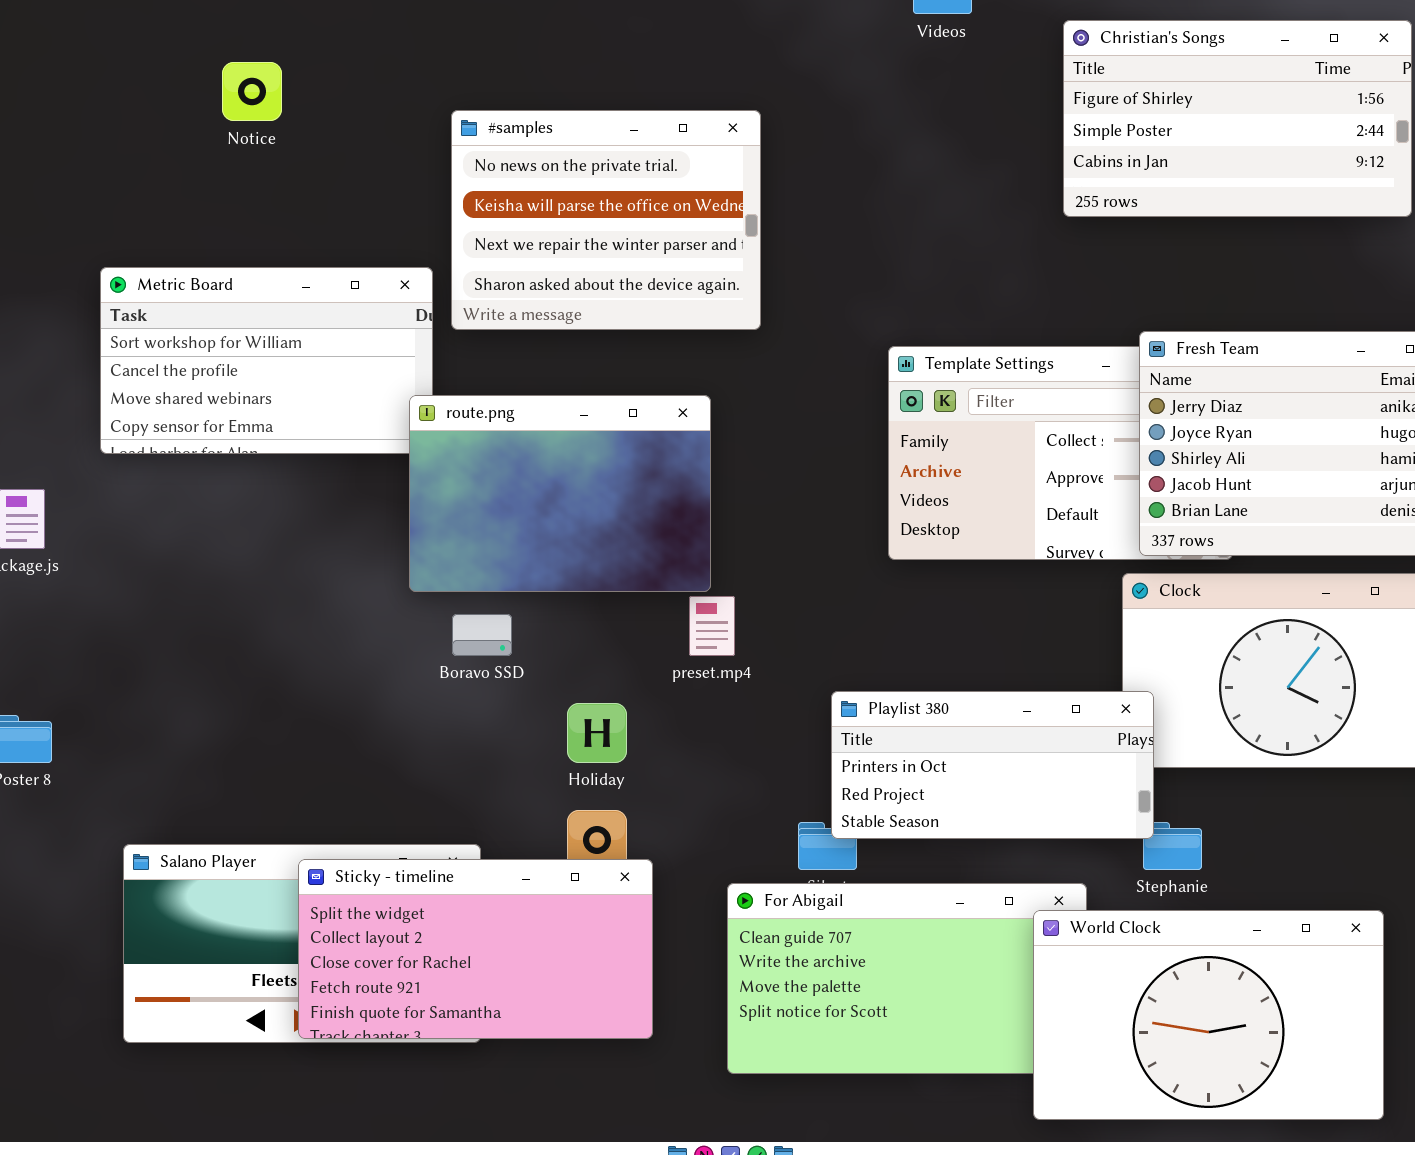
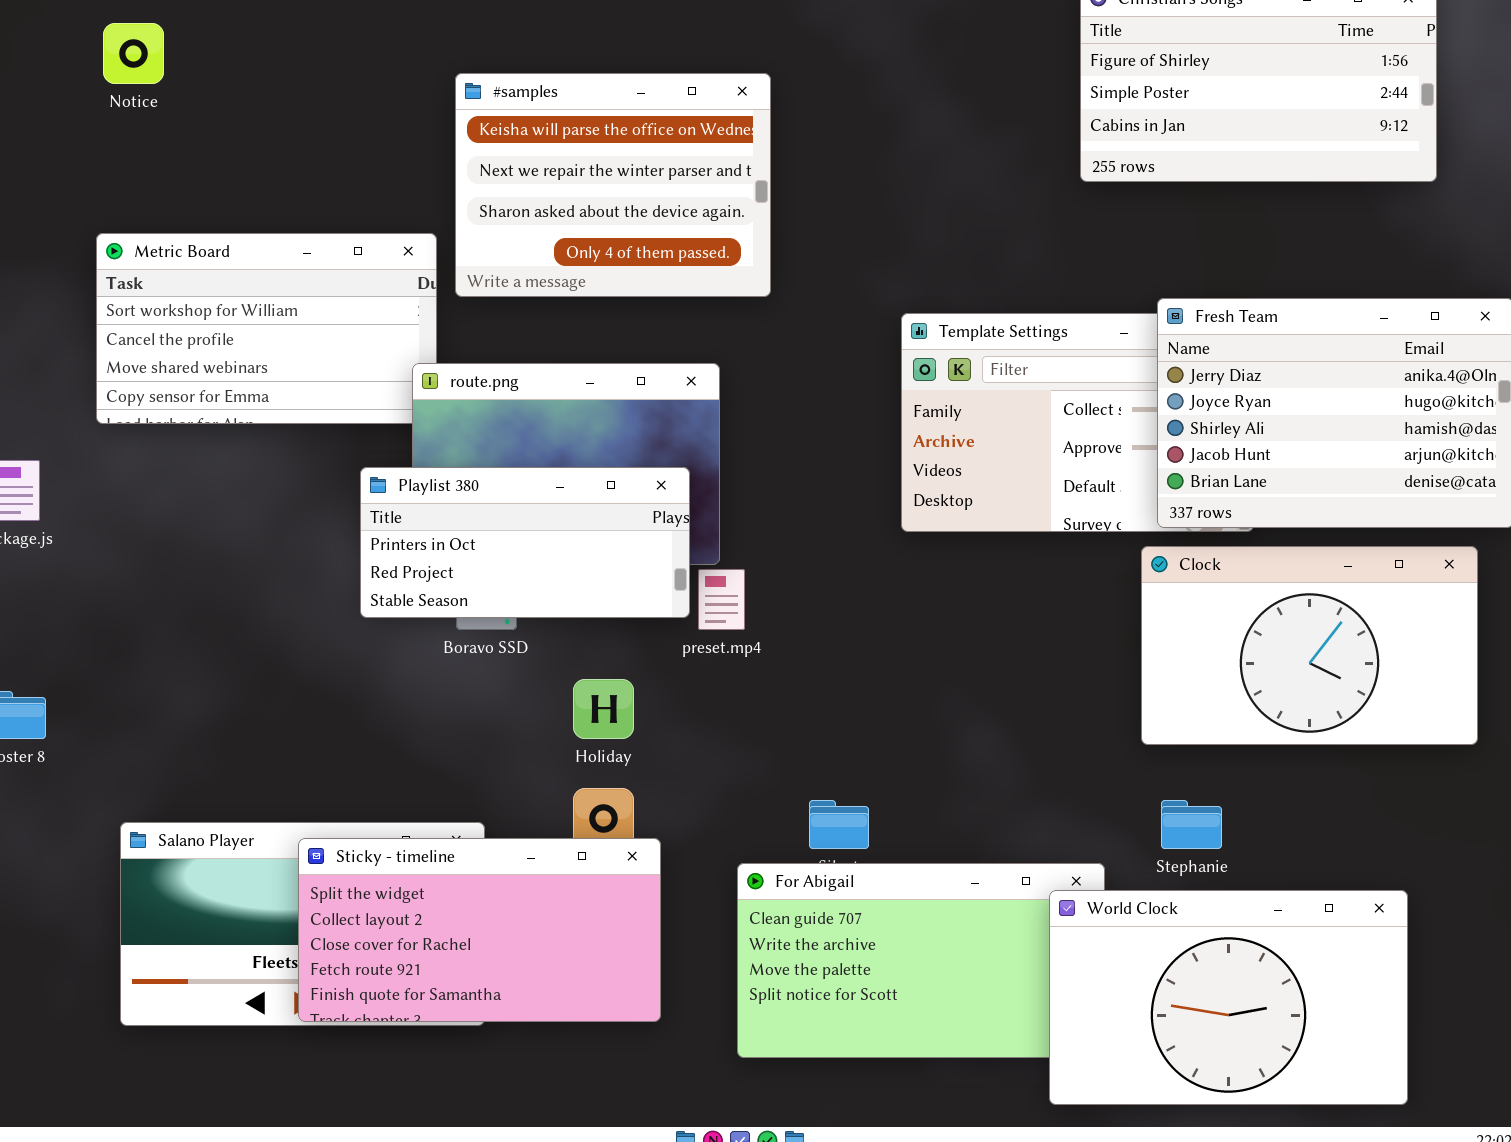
Notice: [222,62,282,121] -> [103,23,164,84], moved
#samples: [451,110,761,330] -> [455,73,771,297], scrolled down 1 row
Playlist 380: [831,691,1154,839] -> [360,467,690,618], moved

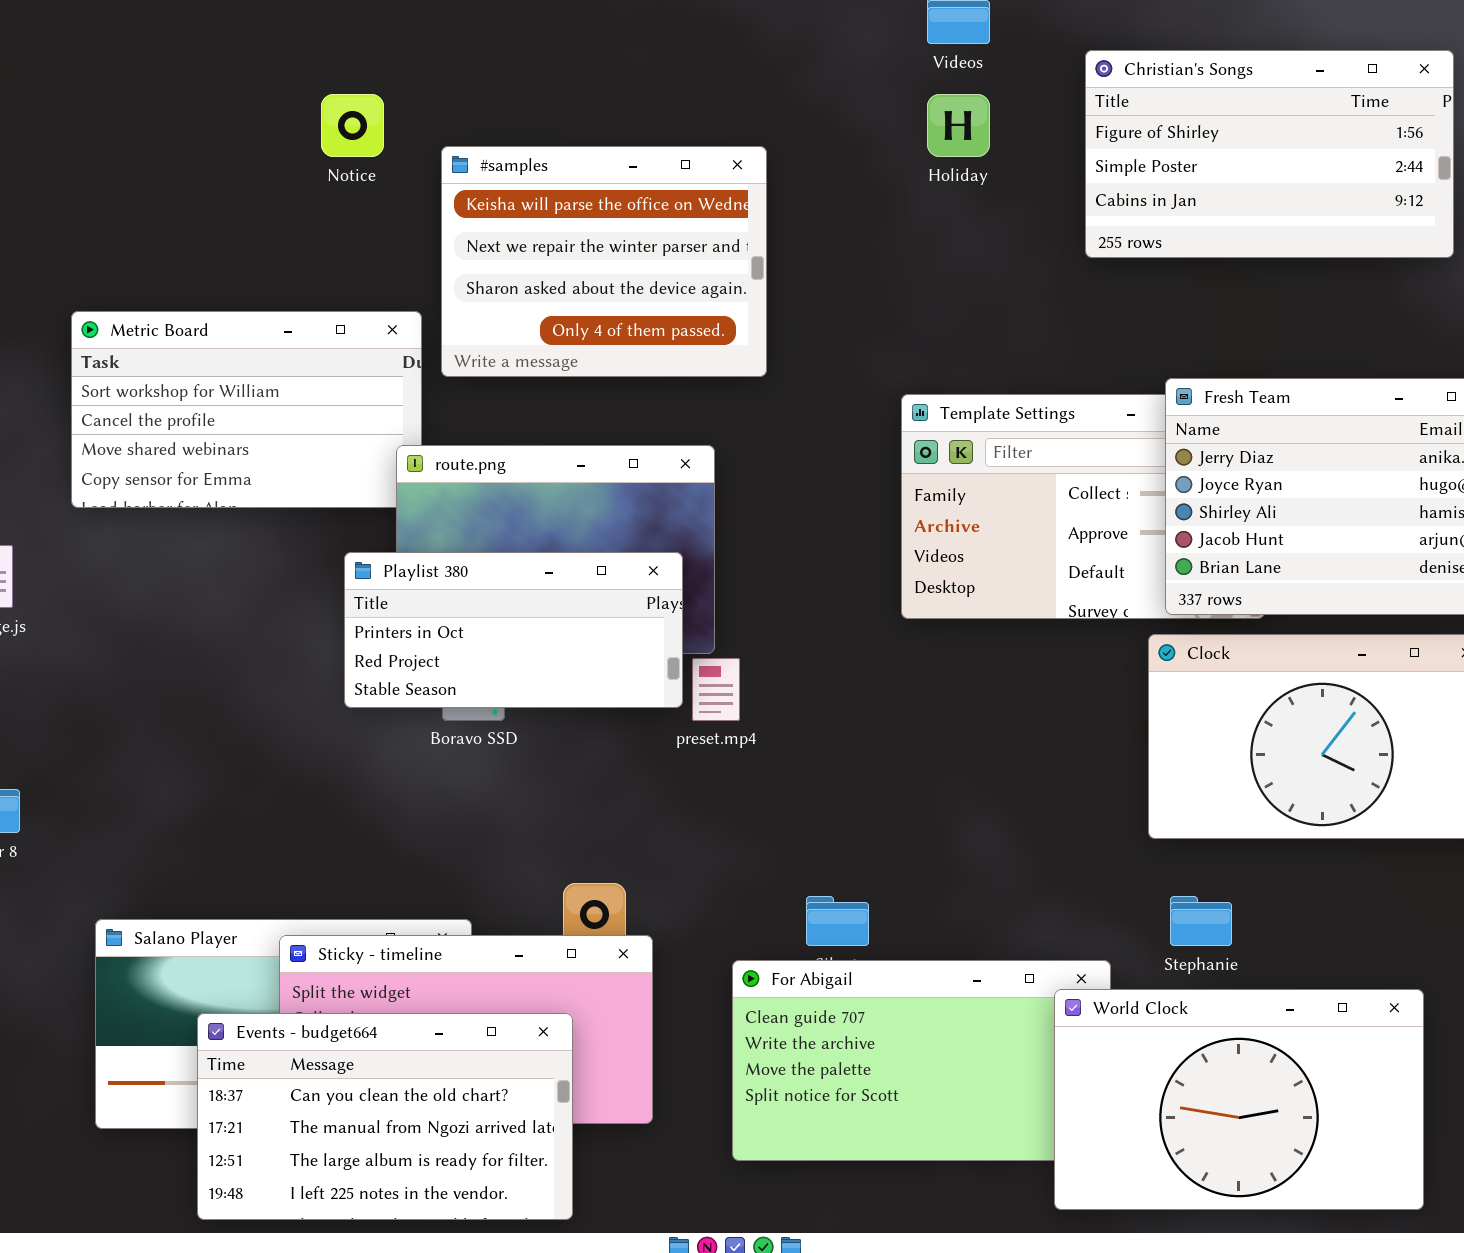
Notice: [103,23,164,84] -> [321,94,384,157], moved
Holiday: [573,679,634,739] -> [927,94,990,157], moved
Events - budget664: none -> [197,1013,573,1220], opened

